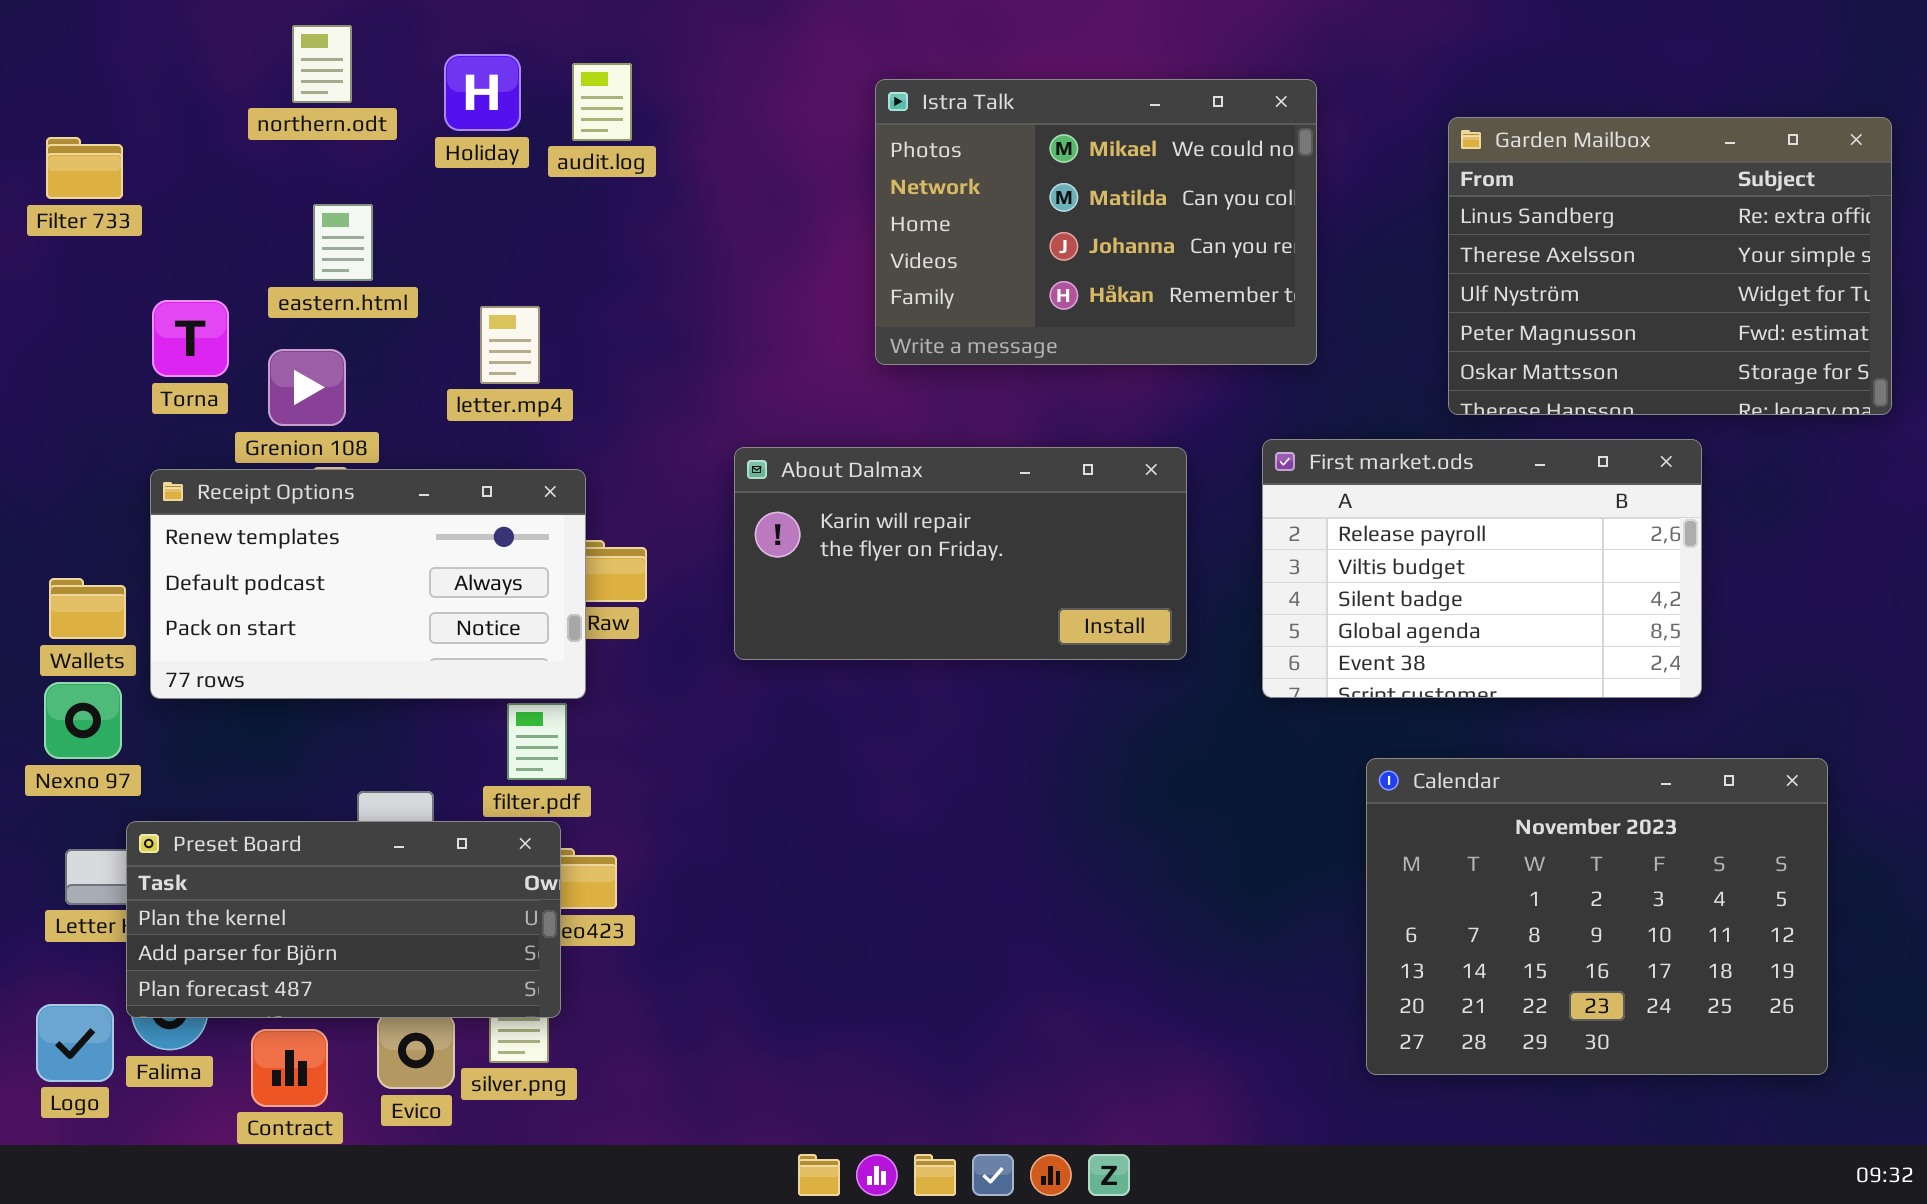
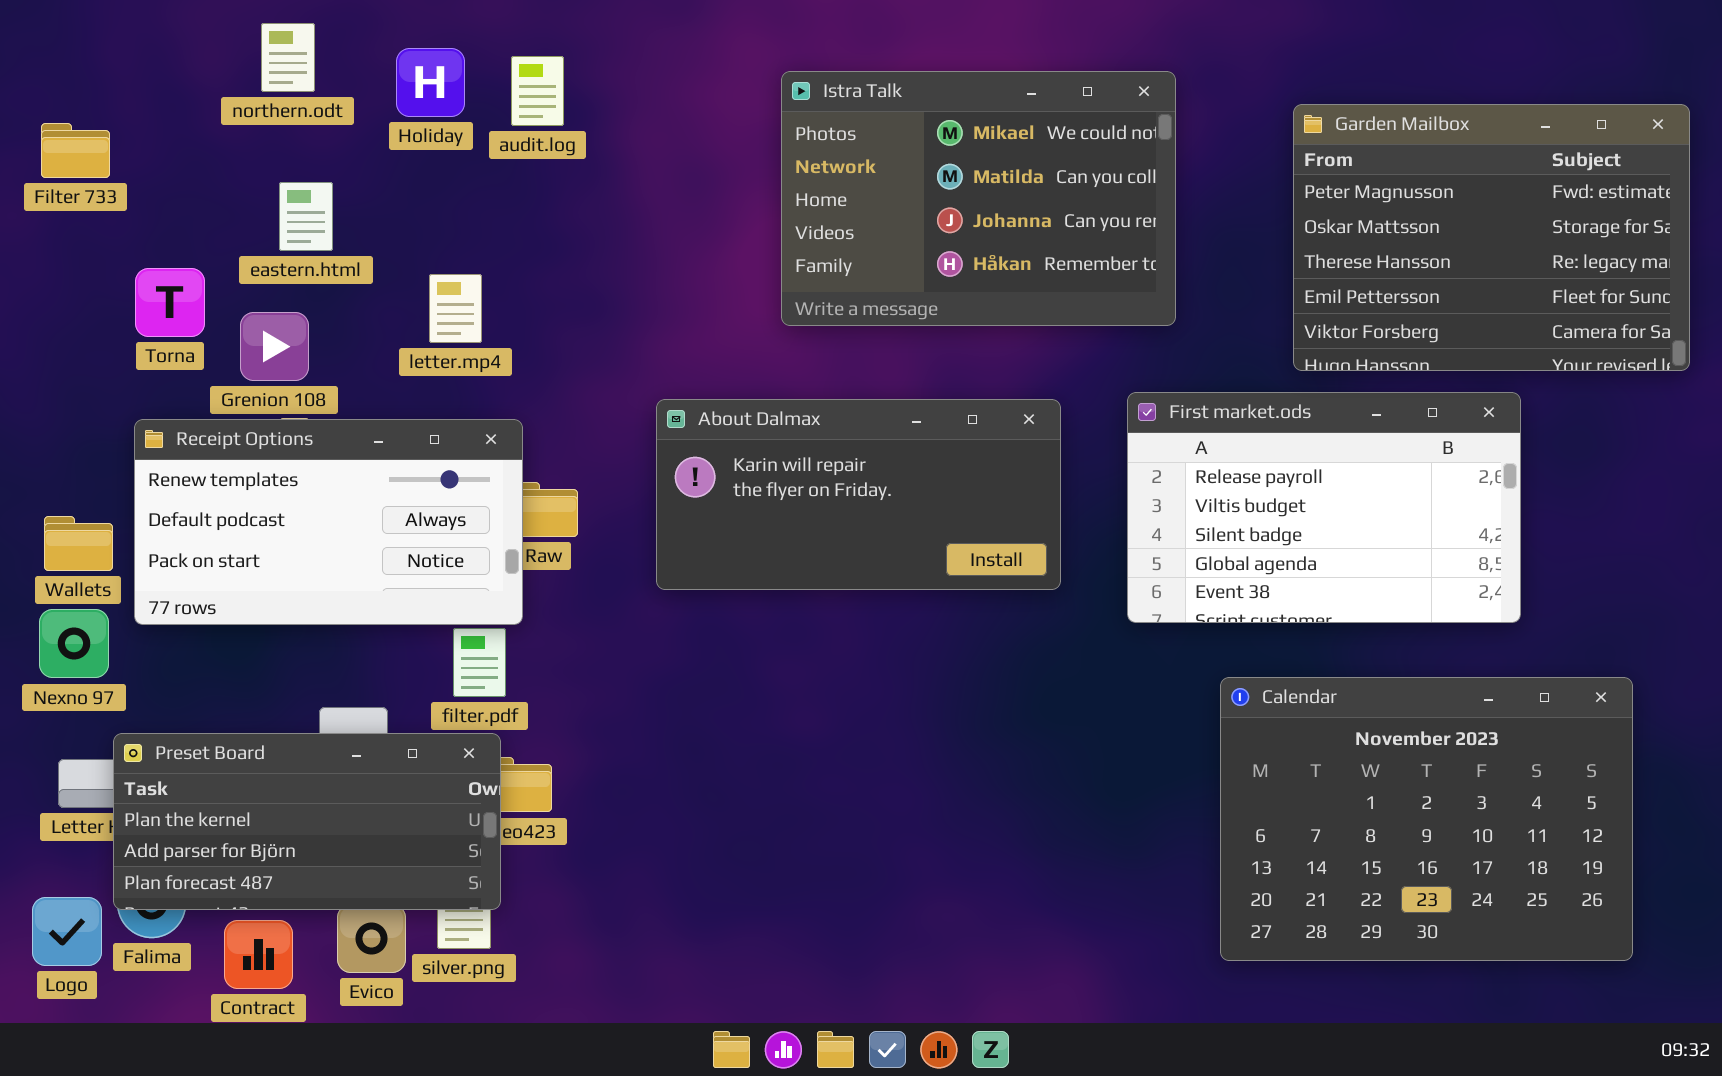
Garden Mailbox: [1448,117,1892,415] -> [1293,104,1690,371], scrolled down 3 rows

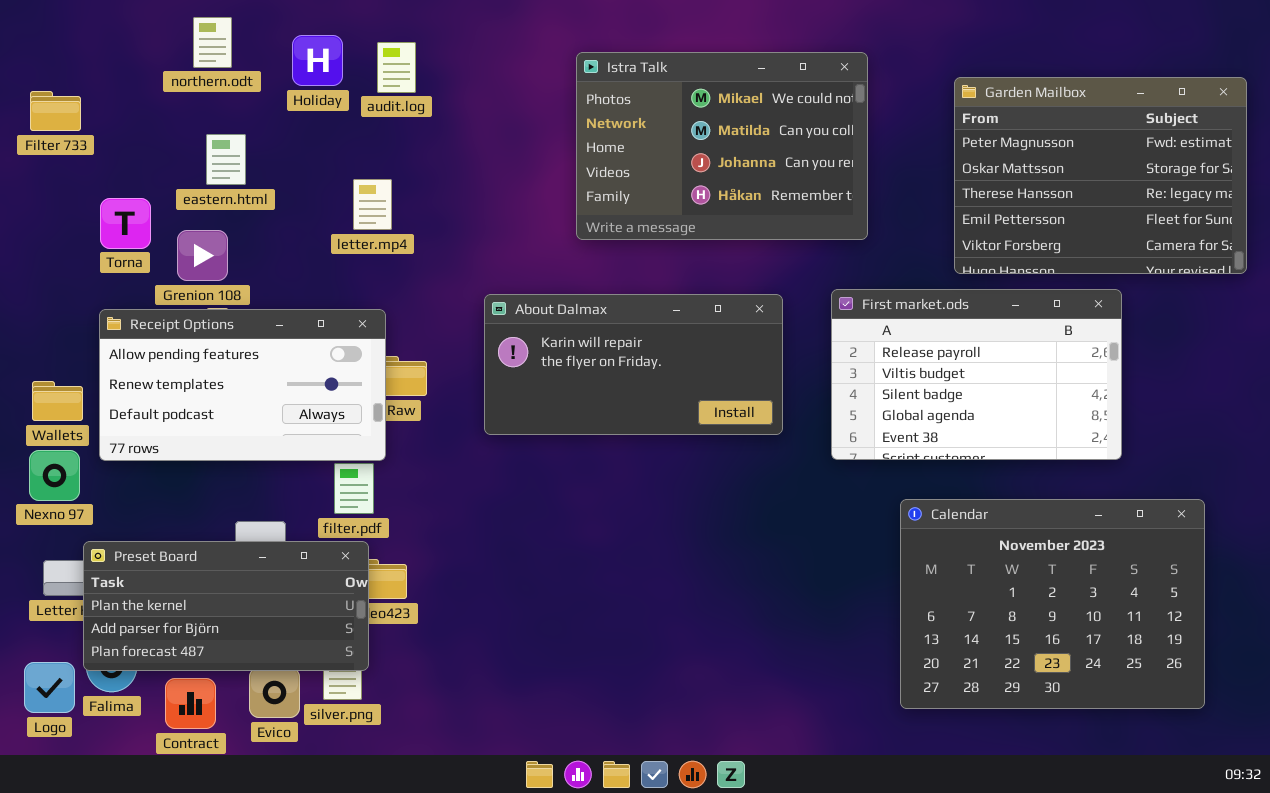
letter.mp4: [429,274,482,343] -> [353,179,392,230], moved
Receipt Options: [134,419,523,625] -> [99,309,386,461], scrolled up 1 row

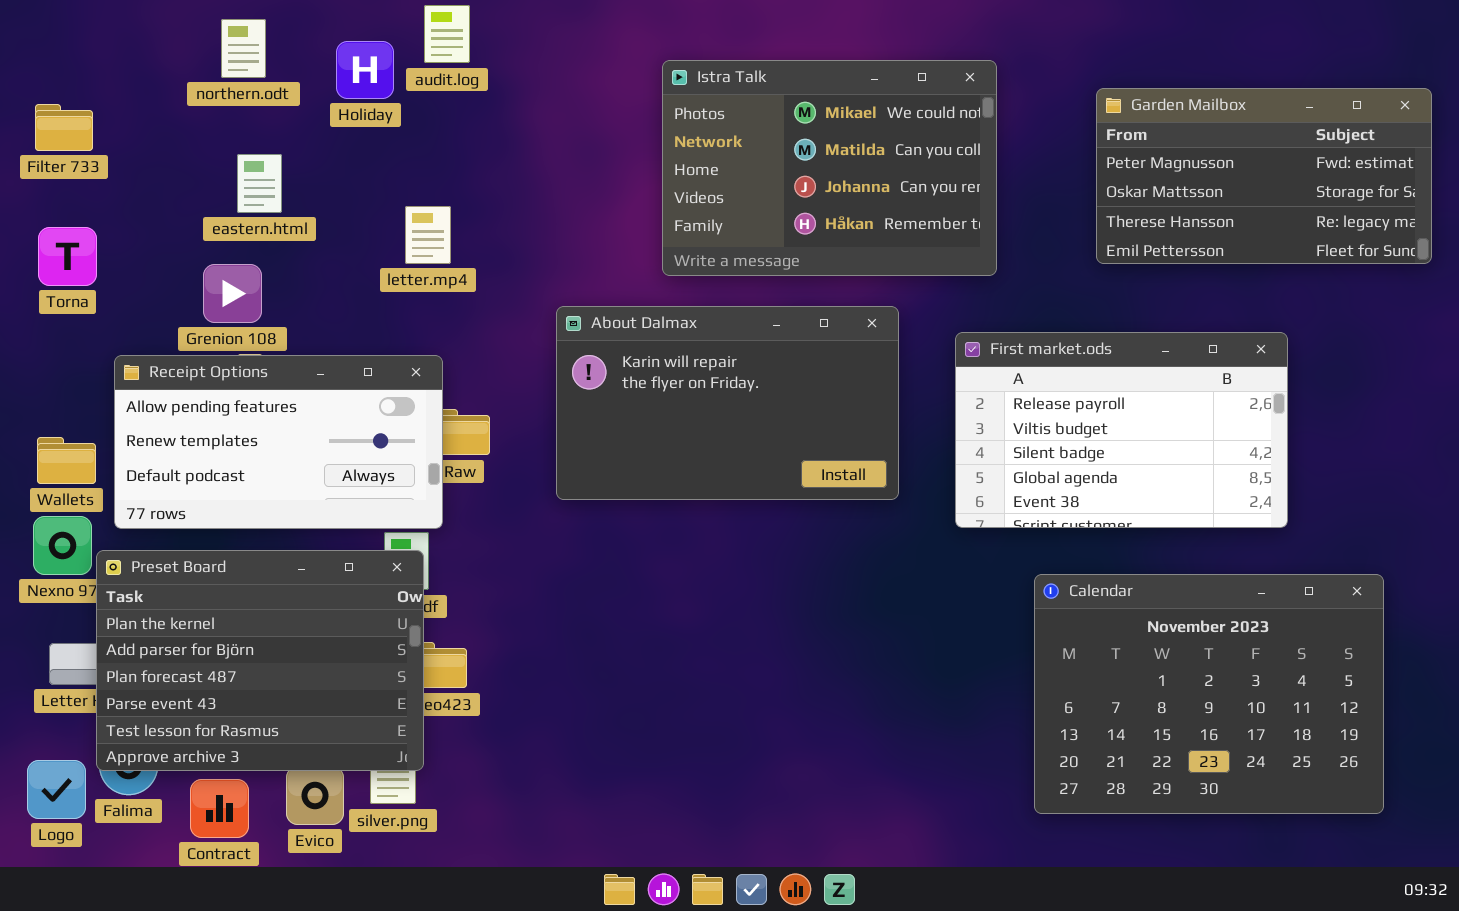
audit.log: [377,42,416,93] -> [424,5,470,63], moved
Garden Mailbox: [954,77,1247,274] -> [1096,88,1432,264], resized
Torna: [100,198,151,249] -> [38,227,97,286], moved
About Dalmax: [484,294,783,435] -> [556,306,899,500], resized
Preset Board: [83,541,369,671] -> [96,550,424,771], resized

